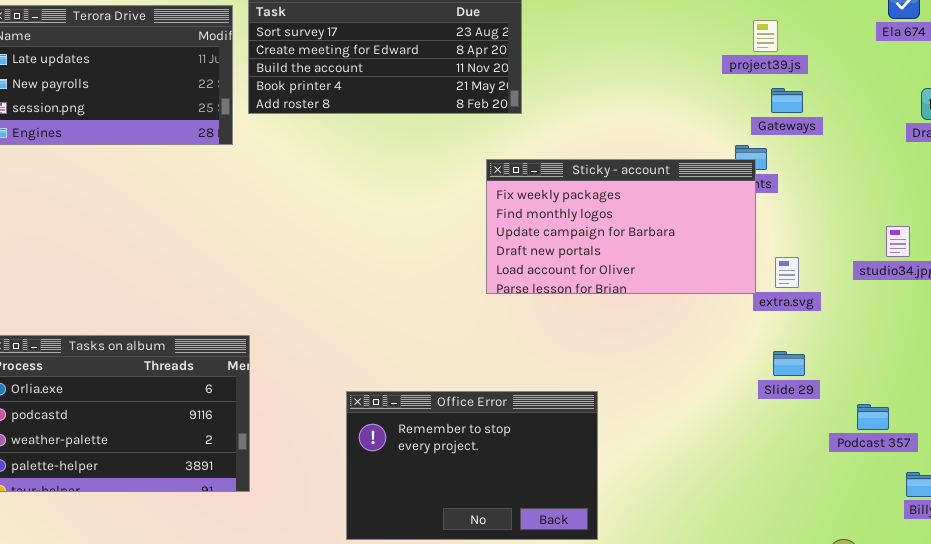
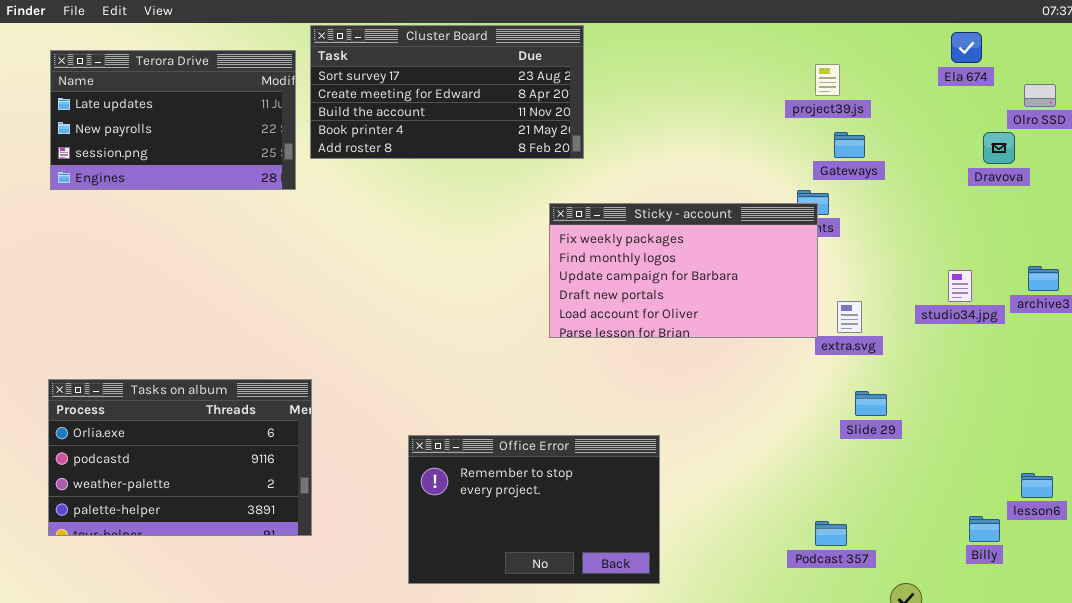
Slide 29: [773,351,805,376] -> [855,391,887,416], moved
Podcast 357: [857,404,889,430] -> [815,521,847,546], moved

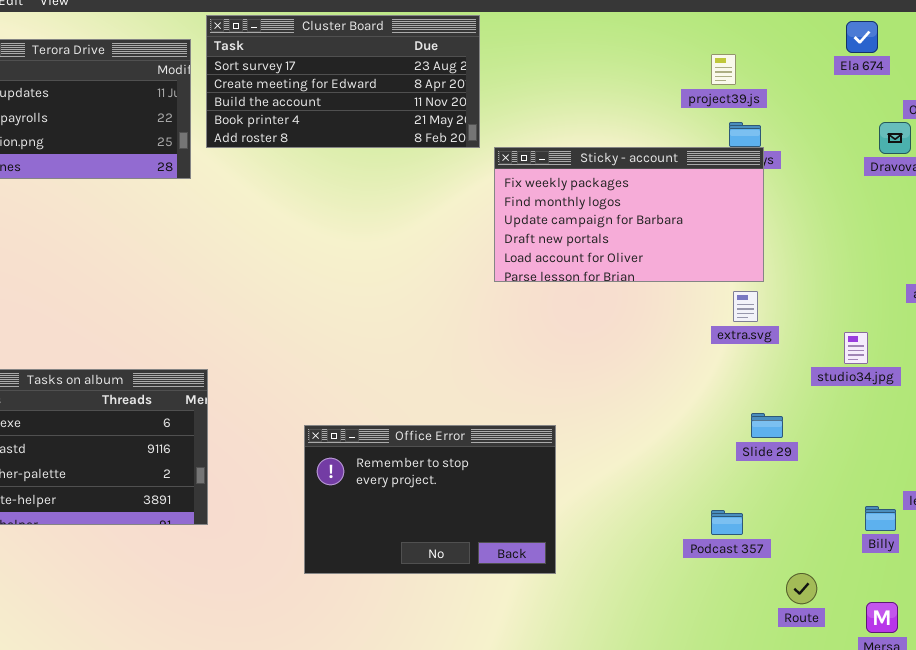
Sticky - account: [549,203,818,338] -> [494,147,764,282], moved
studio34.jpg: [948,270,972,302] -> [844,332,868,364], moved
Slide 29: [855,391,887,416] -> [751,413,783,438], moved

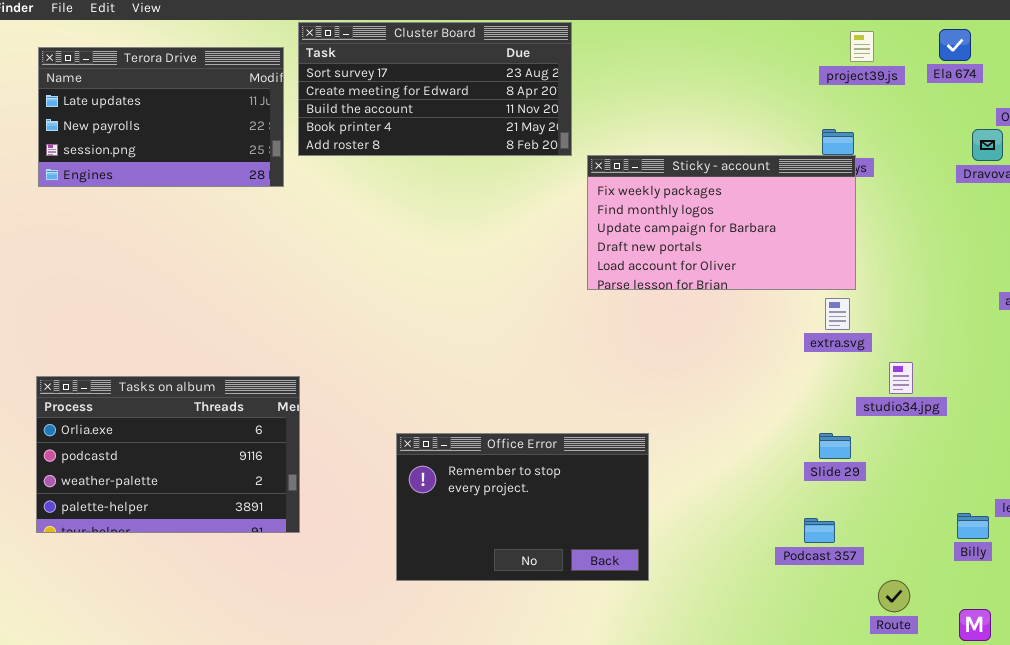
project39.js: [711,54,736,85] -> [850,31,874,62], moved
studio34.jpg: [844,332,868,364] -> [889,362,913,394], moved
Slide 29: [751,413,783,438] -> [819,433,851,459], moved

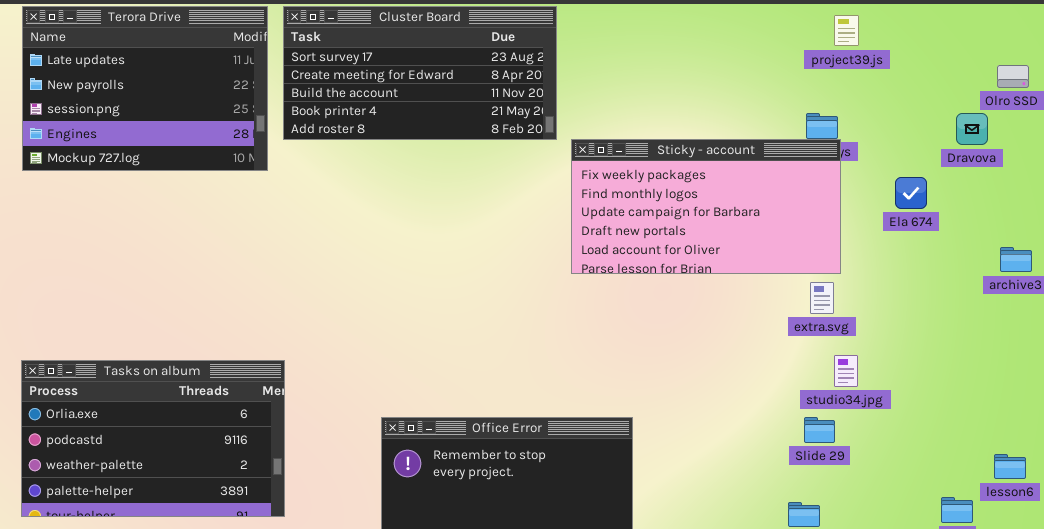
Ela 674: [939,29,971,61] -> [895,177,927,209], moved
Terora Drive: [38,47,284,187] -> [22,6,268,171], resized
studio34.jpg: [889,362,913,394] -> [834,355,858,387], moved

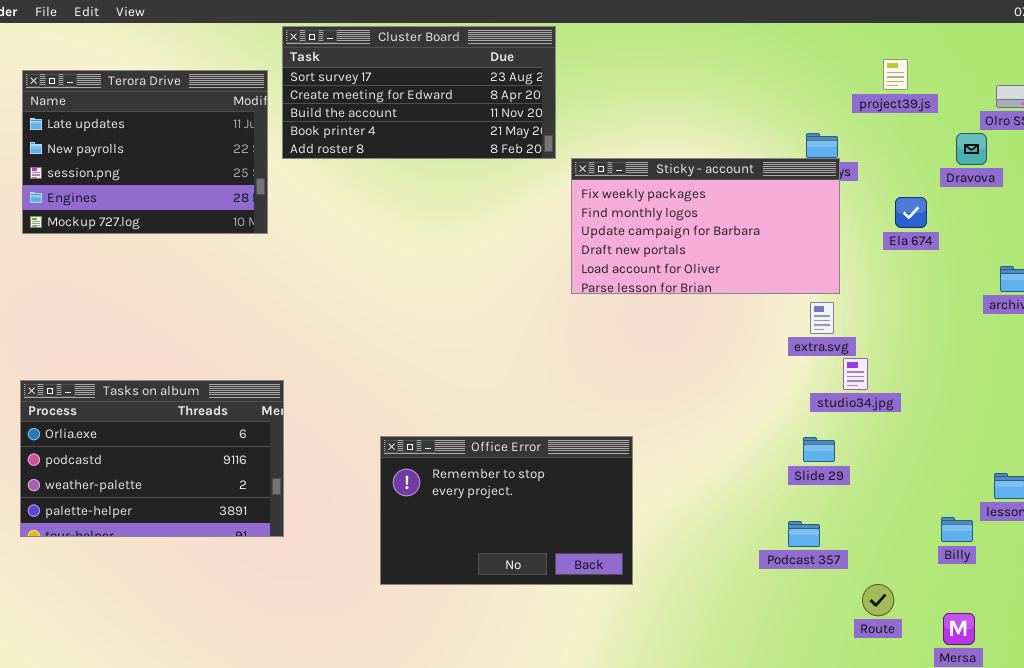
Terora Drive: [22,6,268,171] -> [22,70,268,234], moved
project39.js: [834,15,859,46] -> [883,59,908,90], moved
studio34.jpg: [834,355,858,387] -> [843,358,868,390], moved

